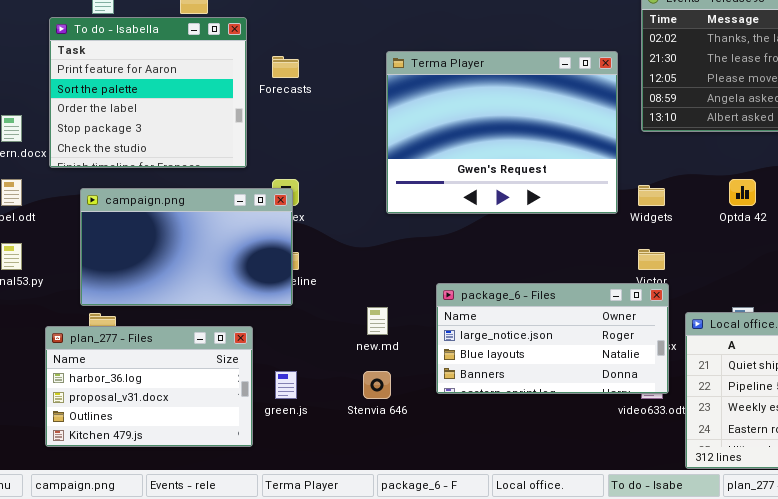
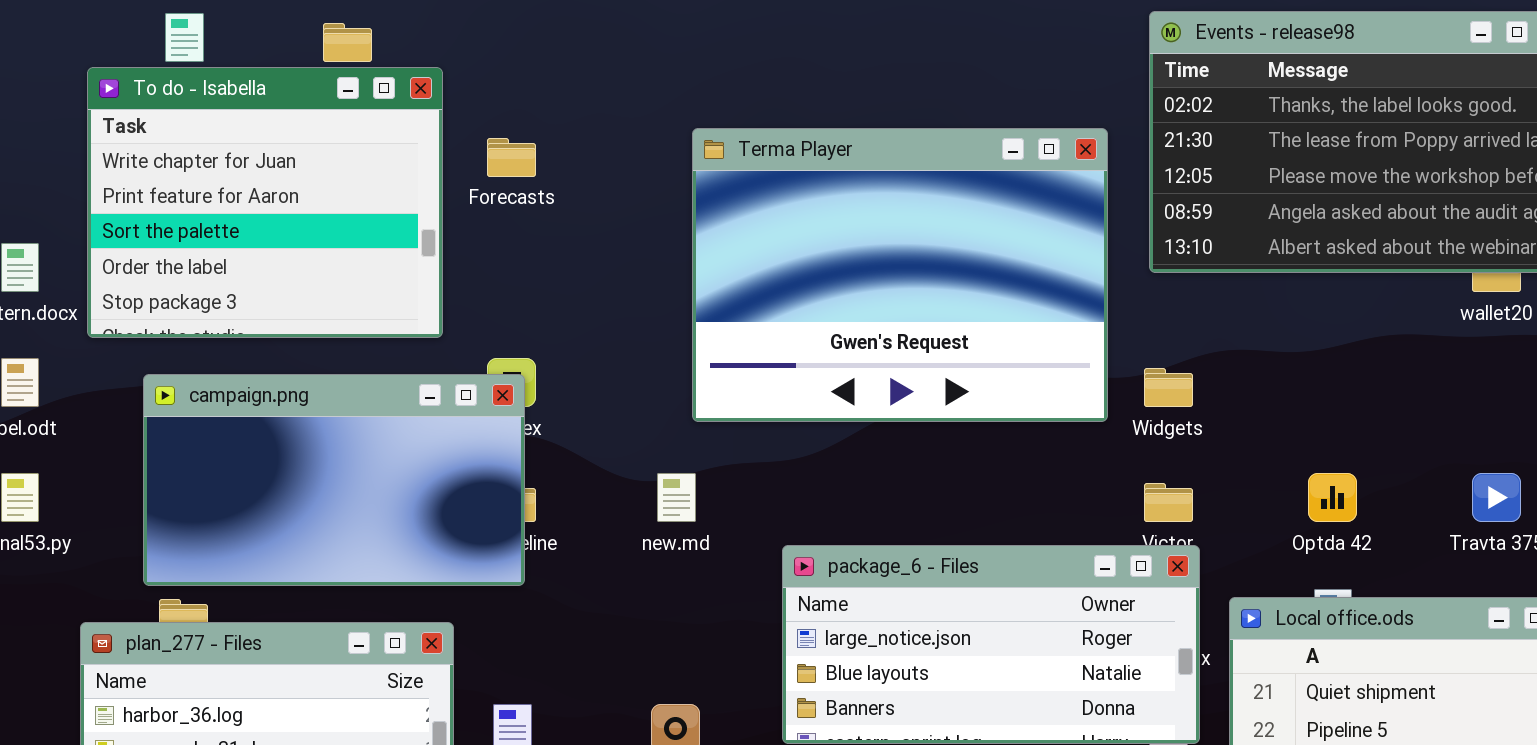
To do - Isabella: [49,17,247,168] -> [87,67,443,338], scrolled up 1 row
Optda 42: [729,179,756,206] -> [1308,473,1357,522], moved
new.md: [367,307,388,335] -> [657,473,696,522], moved

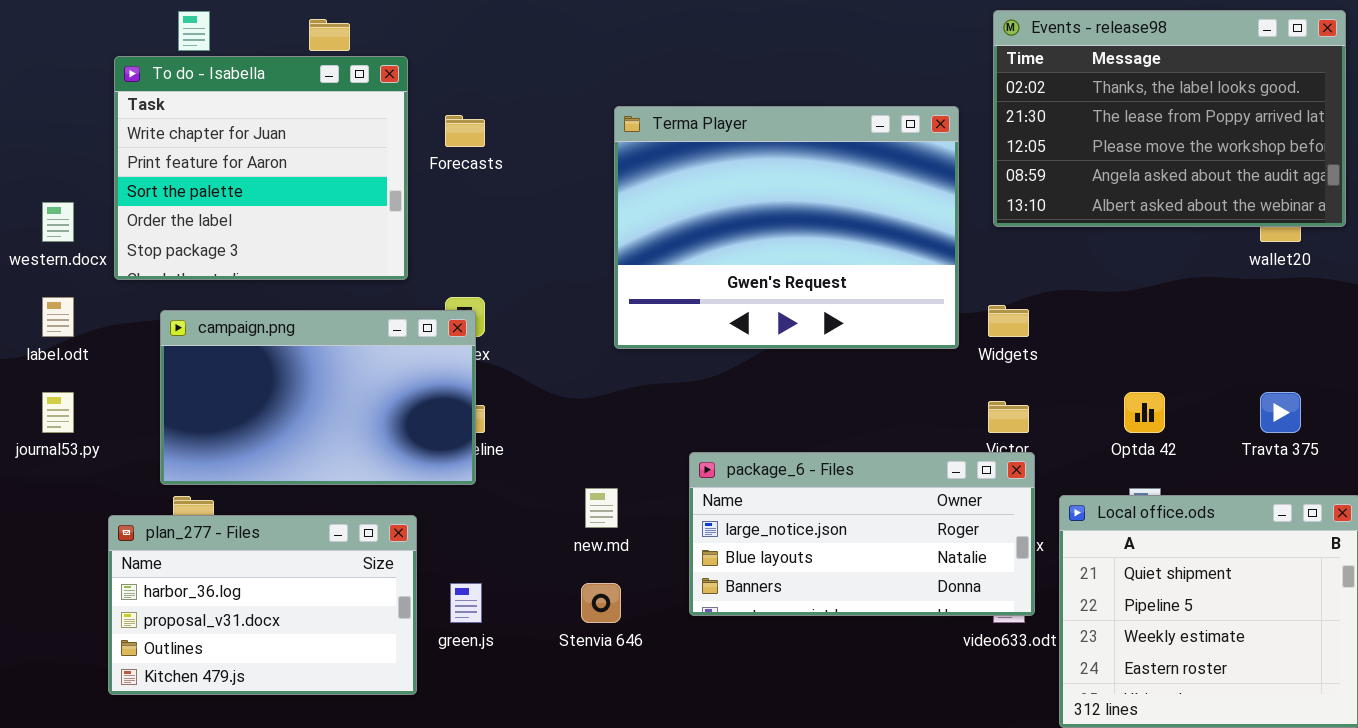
new.md: [657,473,696,522] -> [585,488,618,528], moved

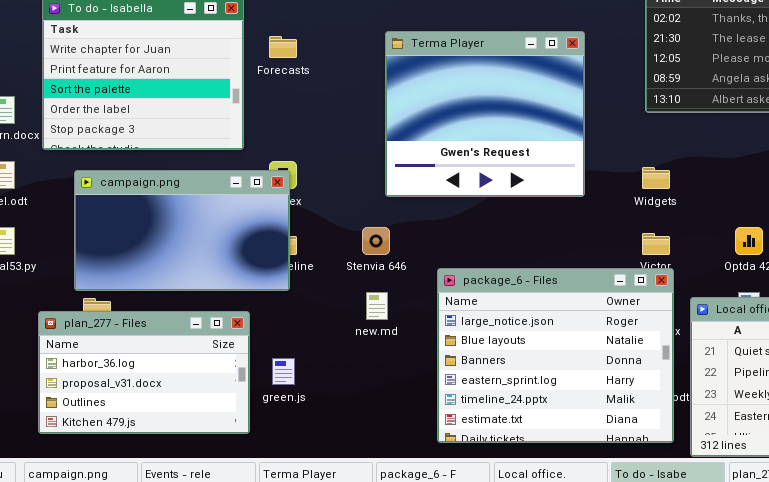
Terma Player: [614,106,959,349] -> [385,31,585,197], resized
package_6 - Files: [689,452,1035,616] -> [437,268,674,443], resized
Stenvia 646: [581,583,621,623] -> [362,227,390,255], moved

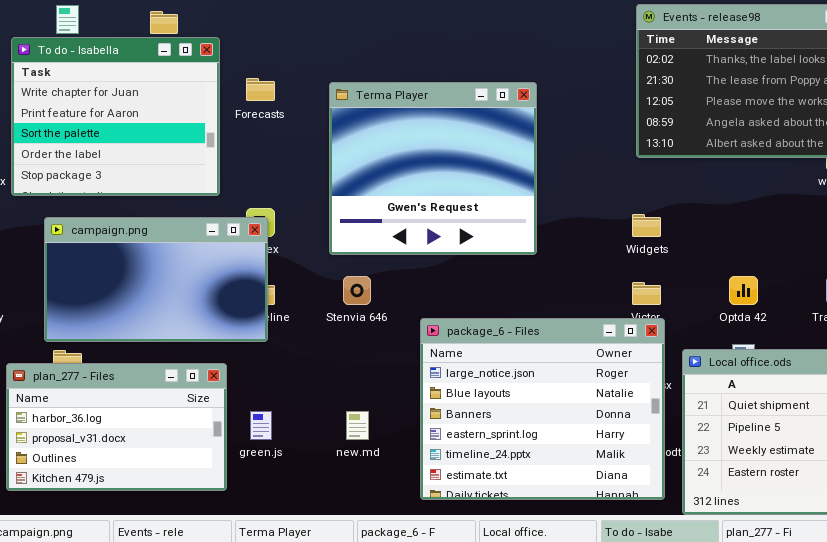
Terma Player: [385,31,585,197] -> [329,82,537,255], moved
new.md: [366,292,388,320] -> [346,411,369,440], moved

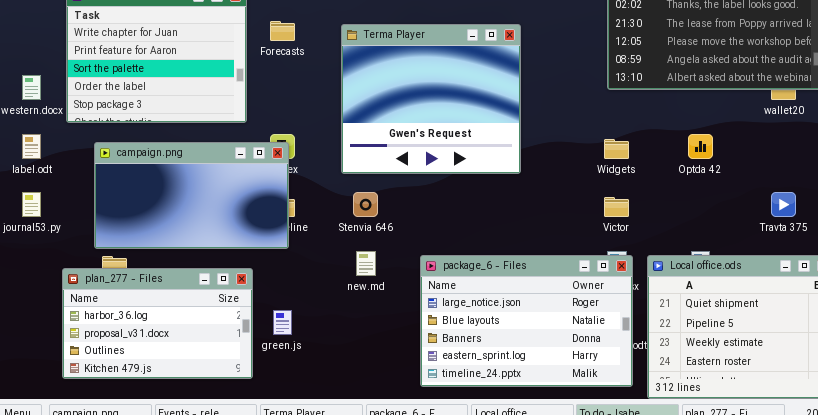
Optda 42: [729,276,758,305] -> [688,134,713,159], moved
package_6 - Files: [420,318,665,500] -> [420,255,633,387], resized
new.md: [346,411,369,440] -> [356,251,376,276], moved

